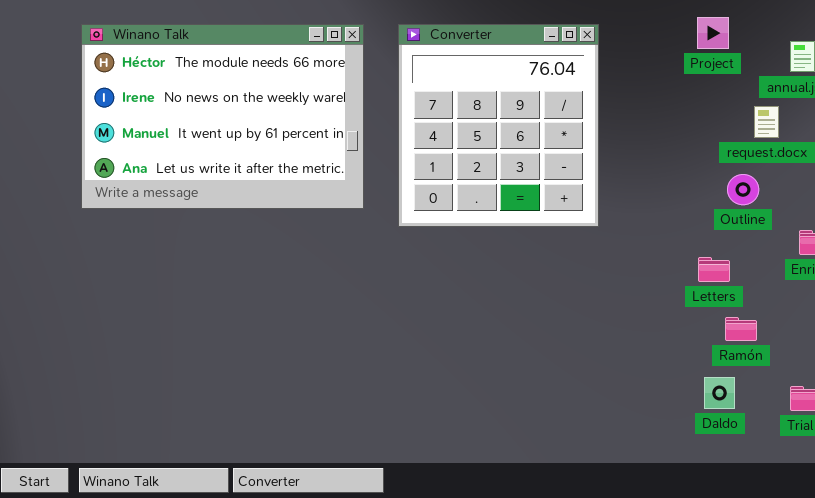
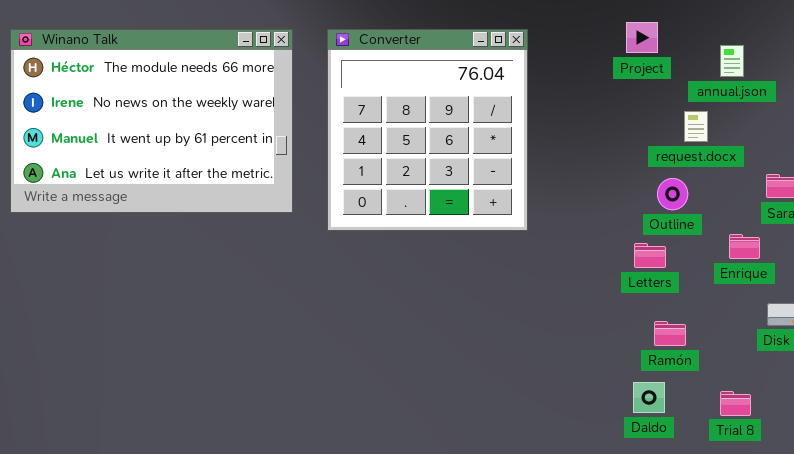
Letters: [698,257,730,282] -> [634,243,666,268], moved

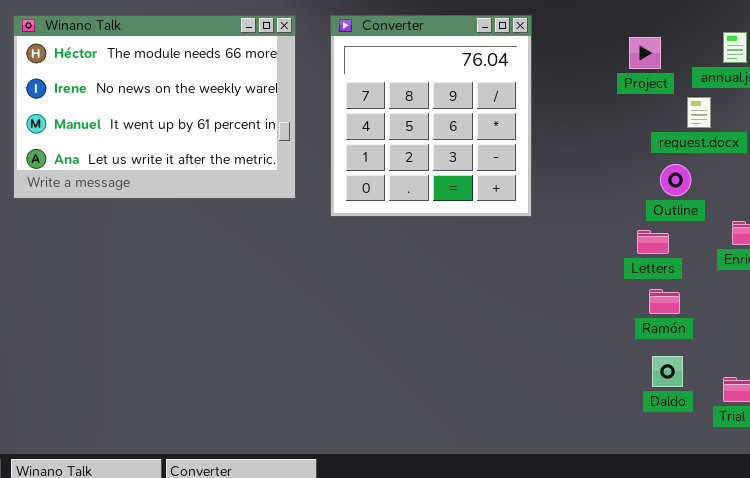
Project: [626,22,658,53] -> [629,37,661,69], moved
Ramón: [654,321,686,346] -> [649,289,680,314], moved
Daldo: [633,382,665,413] -> [652,356,683,387], moved

